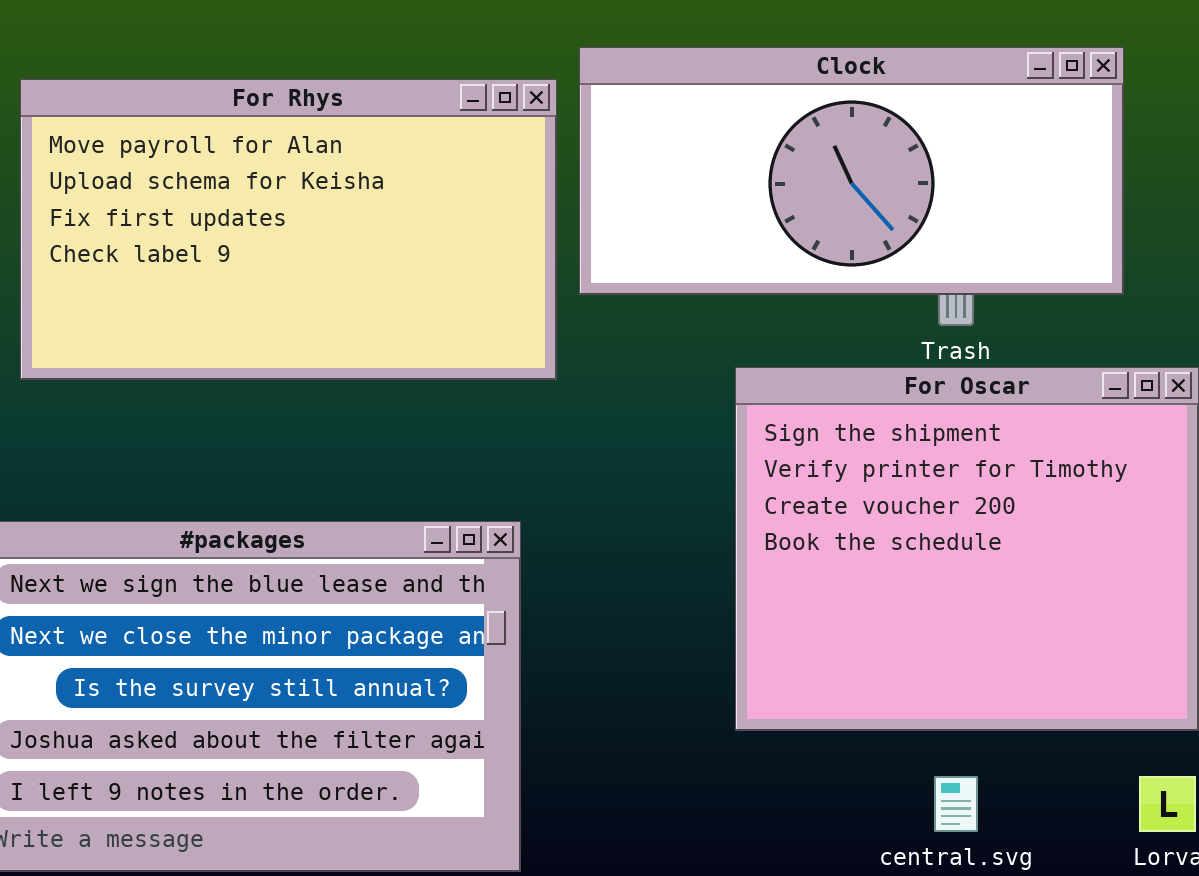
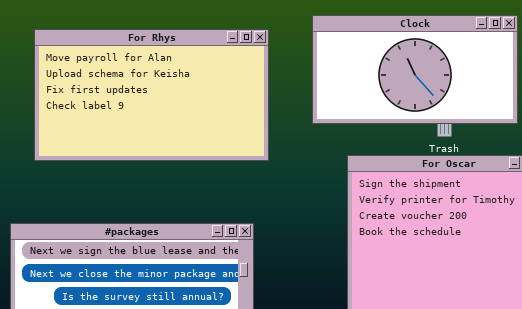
Clock: [579,47,1124,295] -> [312,15,518,124], resized

